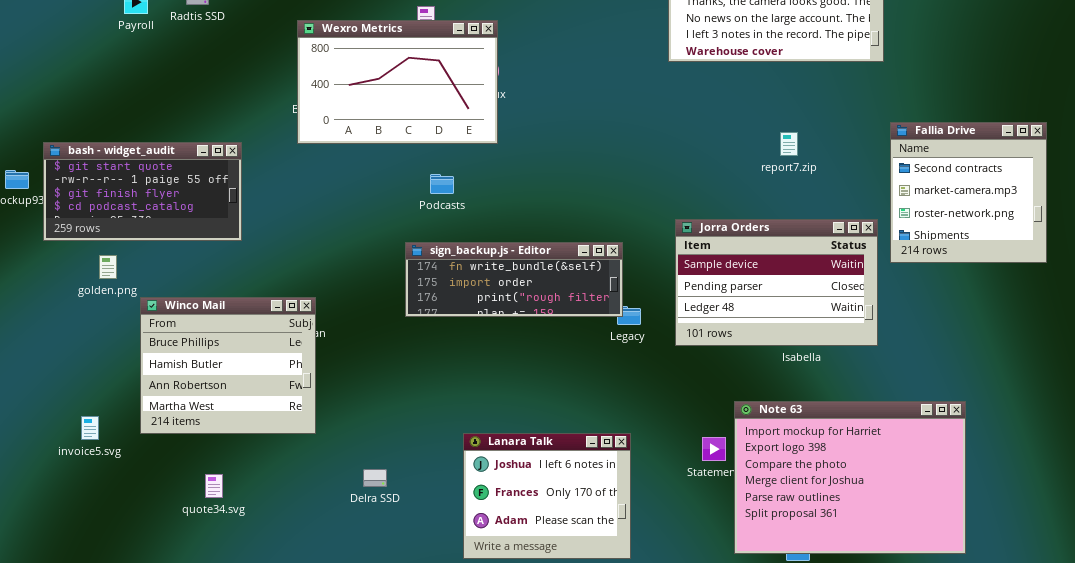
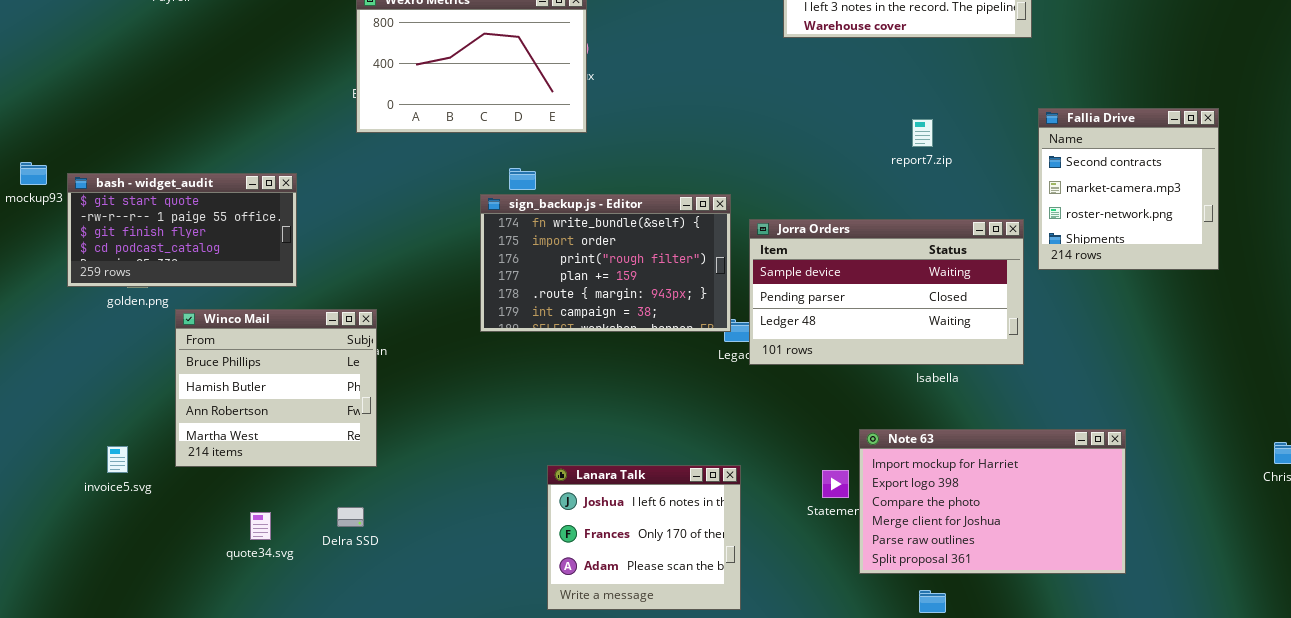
bash - widget_audit: [43,142,242,241] -> [67,173,297,287], moved
Jorra Orders: [675,219,878,346] -> [749,219,1024,365], resized
sign_backup.js - Editor: [405,242,623,317] -> [480,194,731,332], resized
Note 63: [734,401,966,554] -> [859,429,1126,574], resized
Delra SSD: [363,469,387,487] -> [337,507,364,527], moved

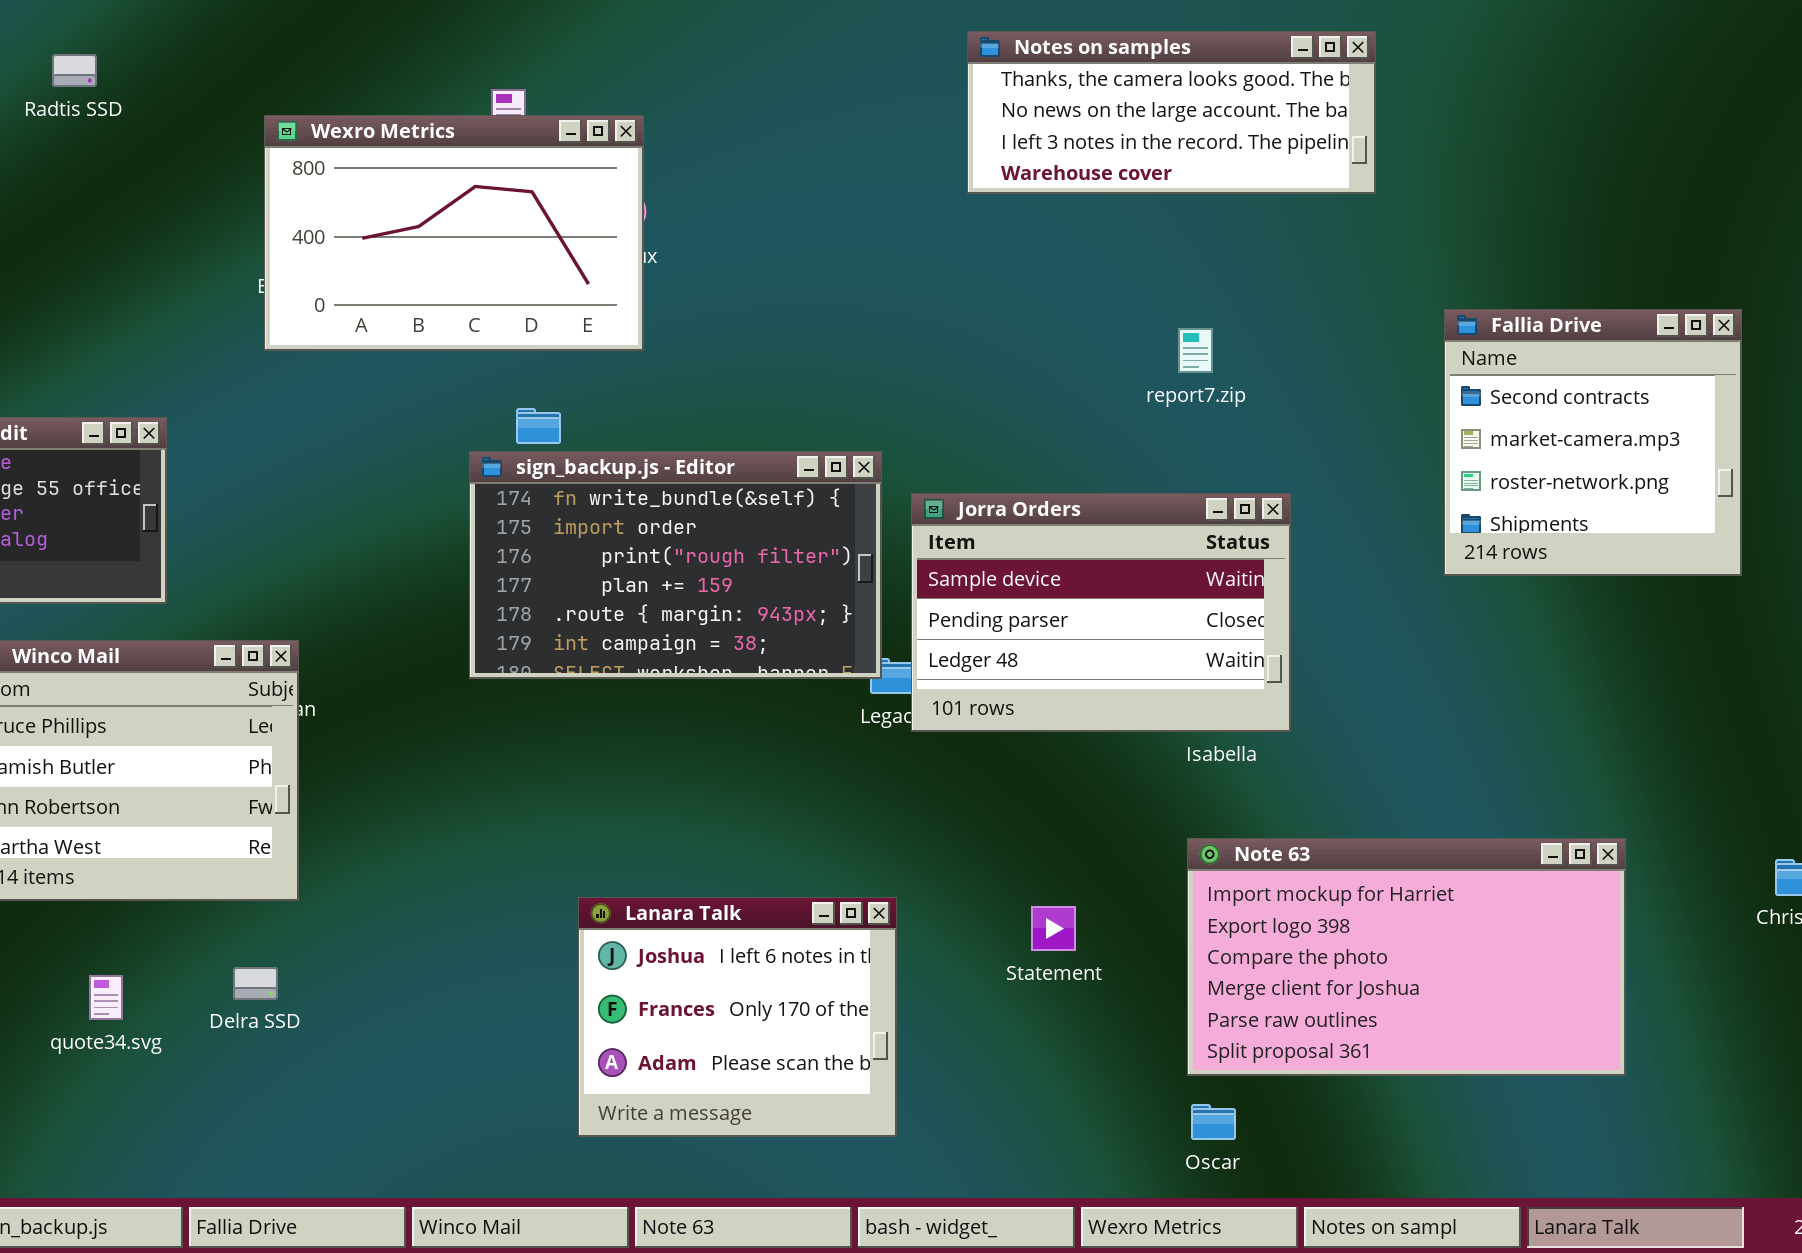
Fallia Drive: [1038,108,1219,270] -> [1444,309,1742,576], moved
Jorra Orders: [749,219,1024,365] -> [911,493,1291,732], resized
Note 63: [859,429,1126,574] -> [1187,838,1626,1076], moved

